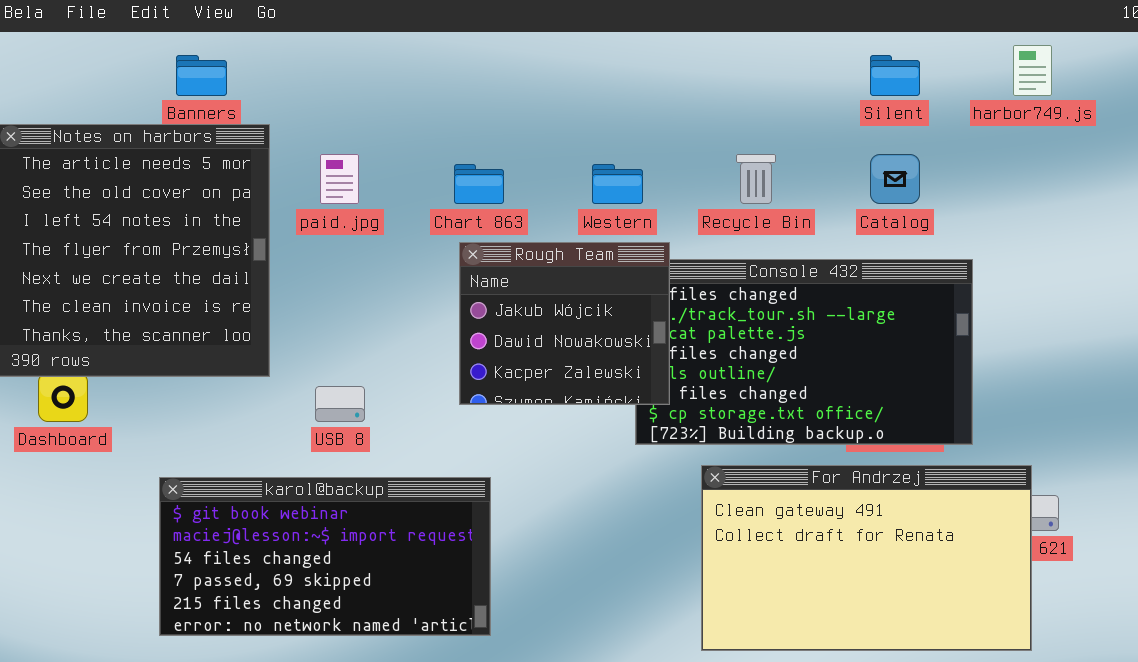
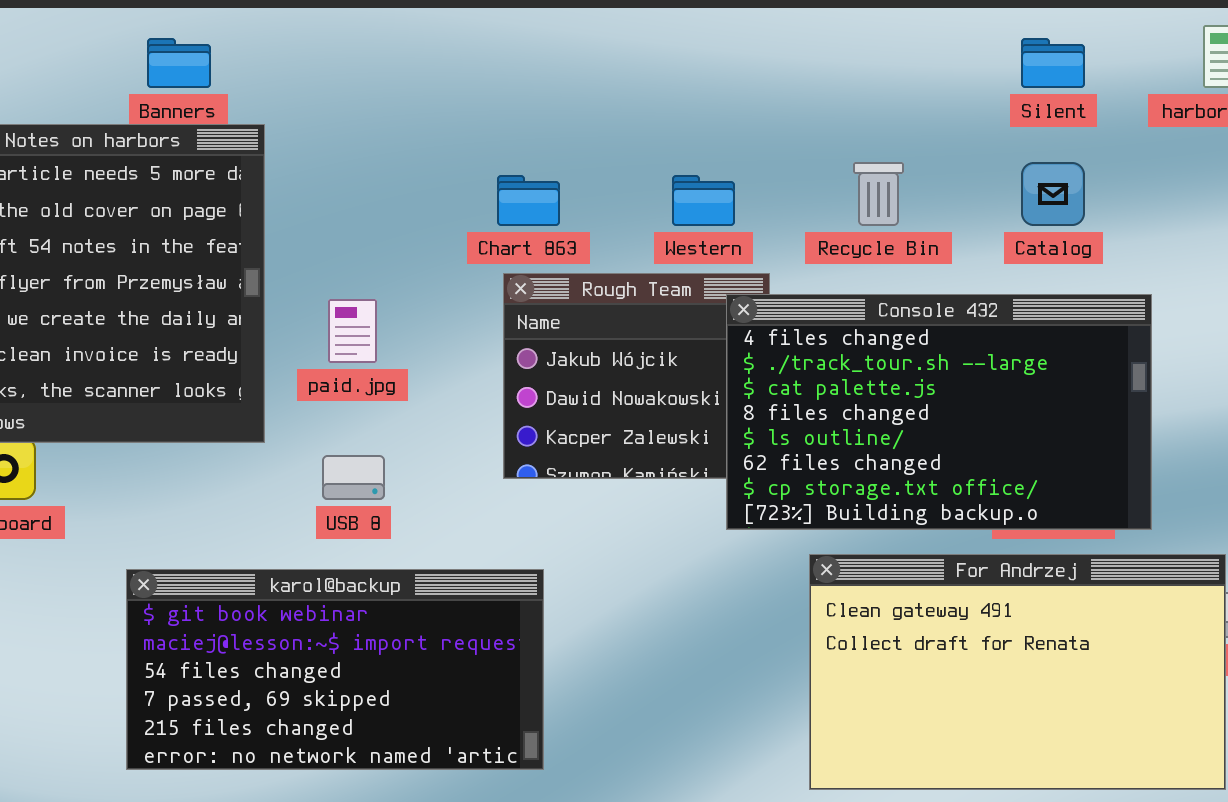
paid.jpg: [320,154,359,204] -> [328,299,377,363], moved
Console 432: [635,259,973,445] -> [726,294,1152,530], raised

